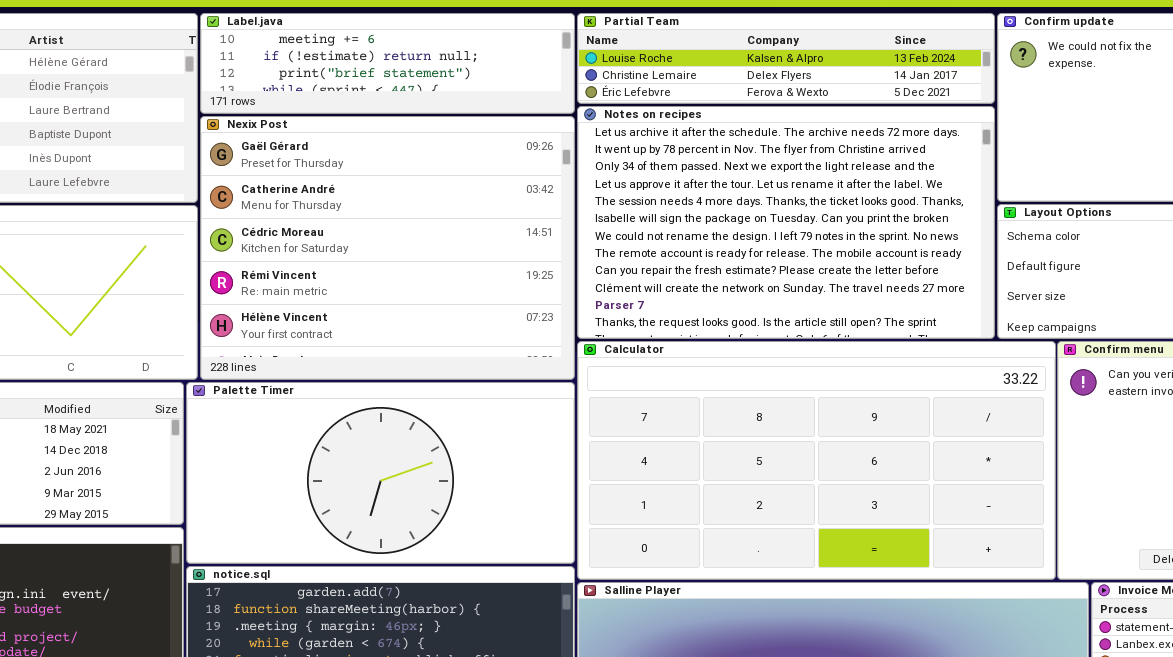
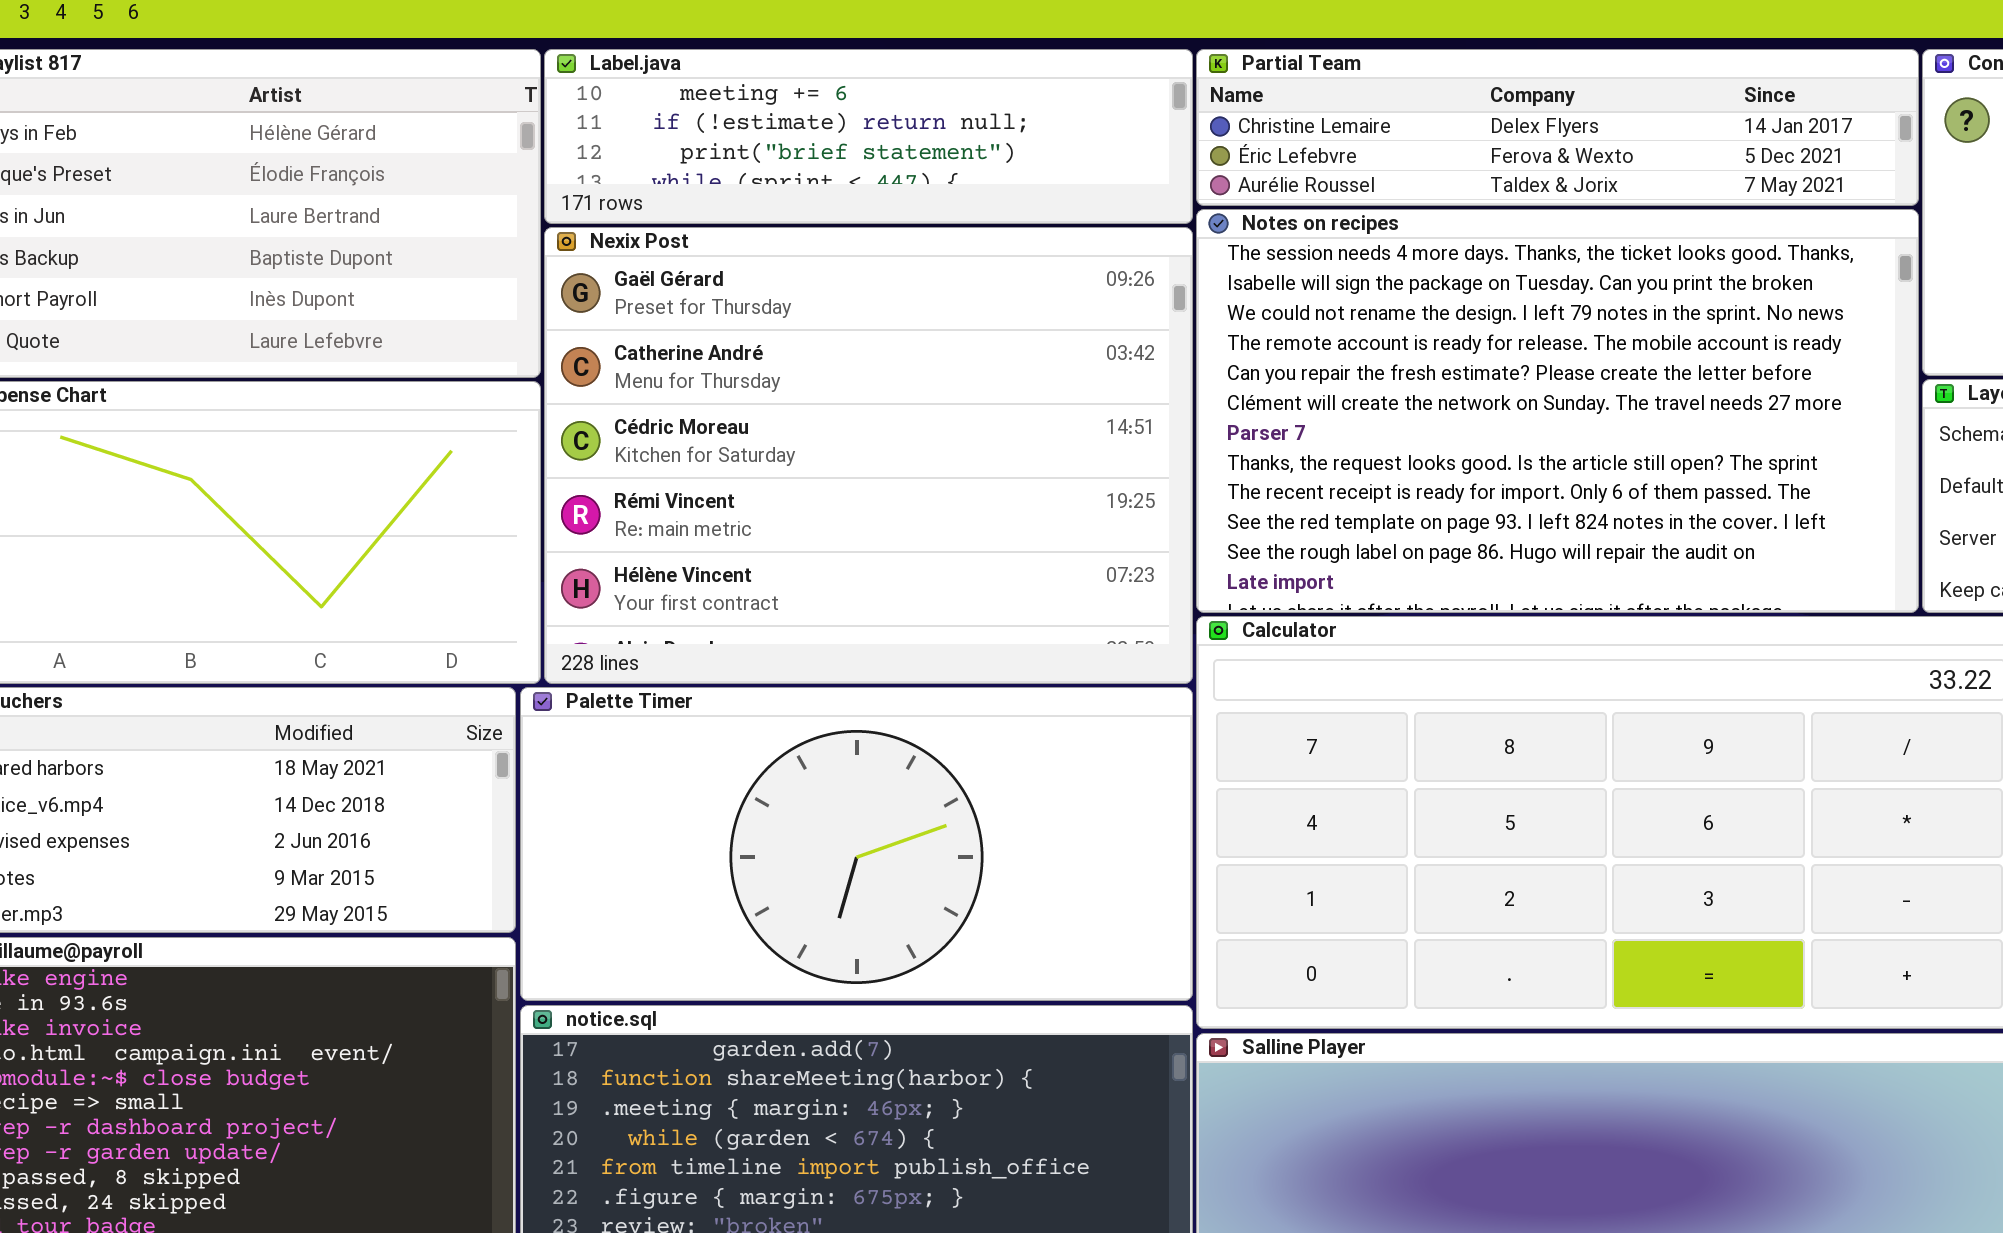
Partial Team: [577,13,995,104] -> [1196,49,1919,206], scrolled down 1 row
Notes on recipes: [577,106,995,339] -> [1196,209,1919,613], scrolled down 4 rows

